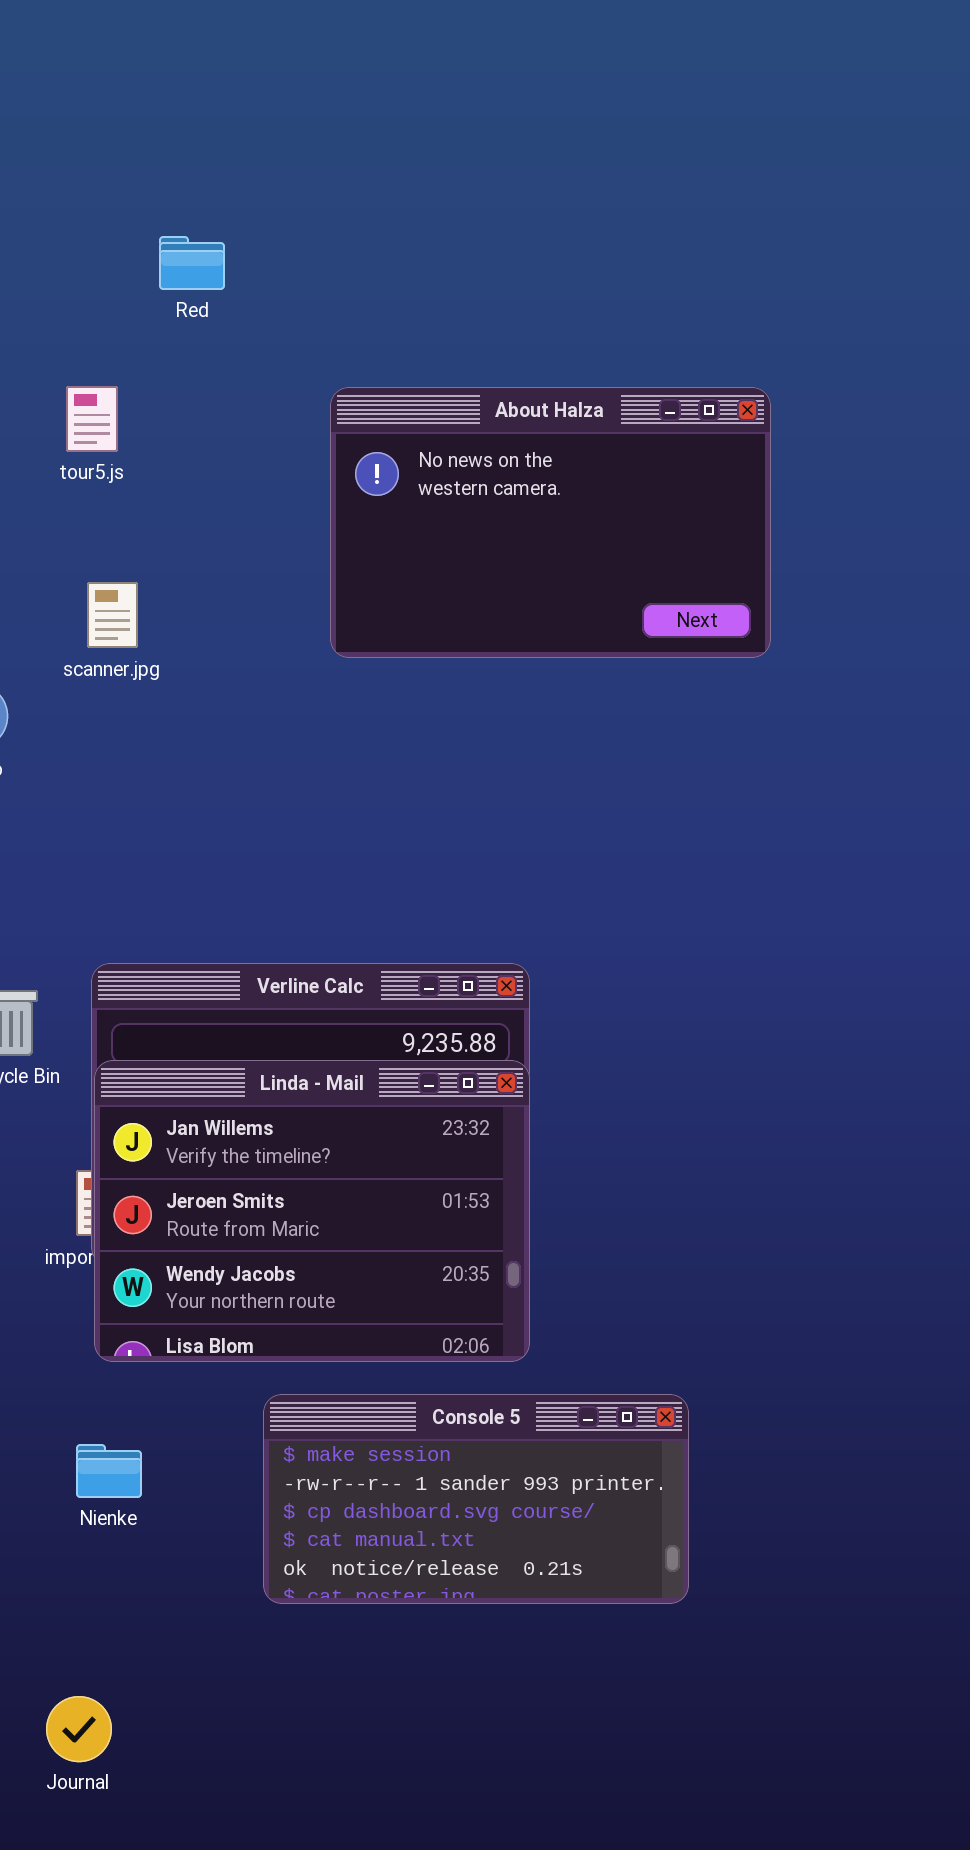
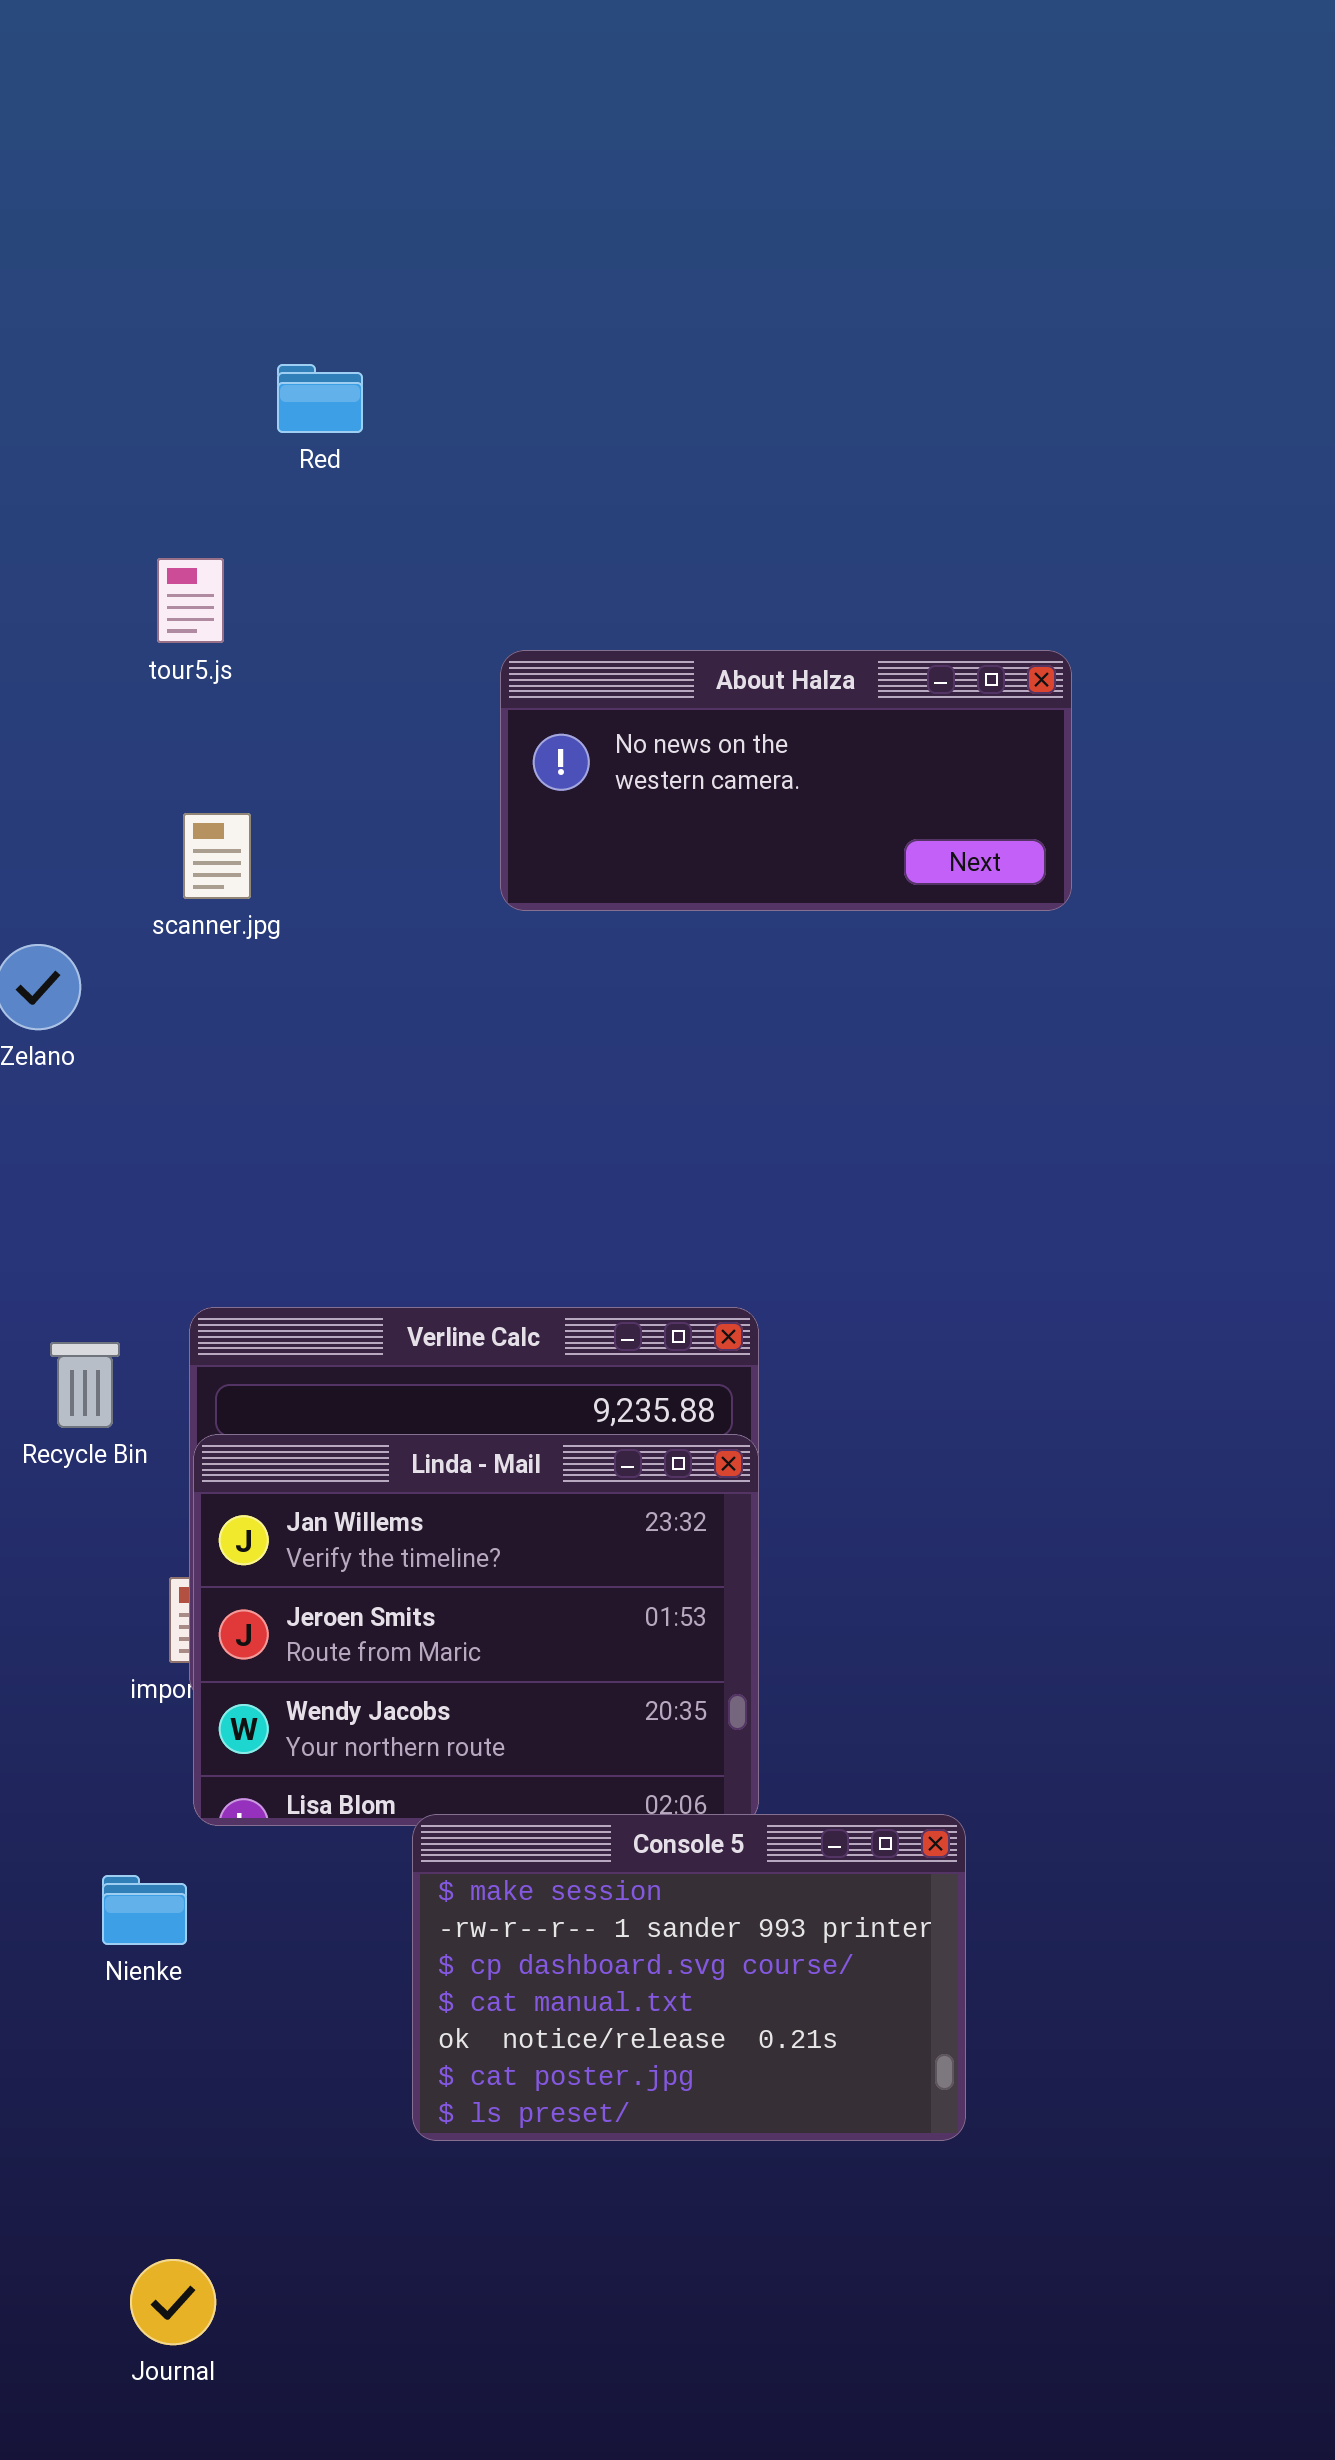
About Halza: [330,387,771,658] -> [500,650,1072,911], resized
Console 5: [263,1394,689,1604] -> [412,1814,966,2141], resized
Nienke: [76,1444,142,1498] -> [102,1875,187,1945], moved

